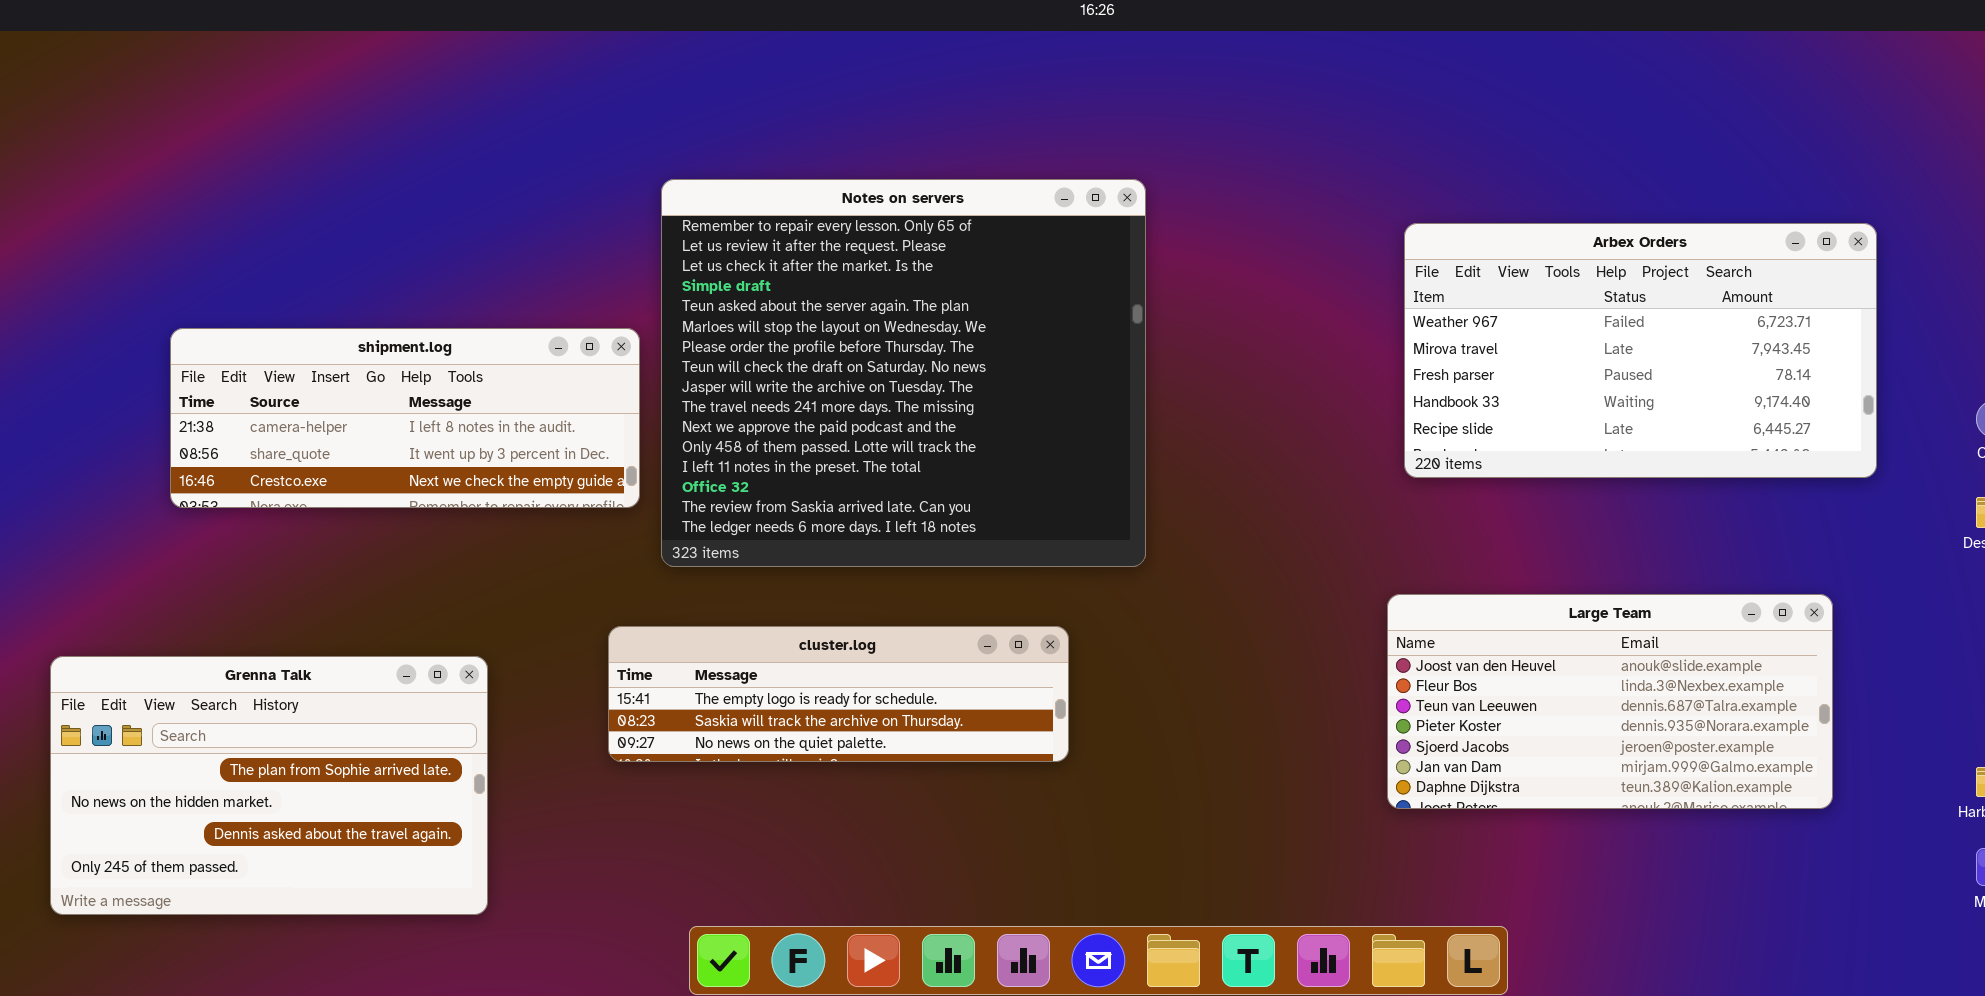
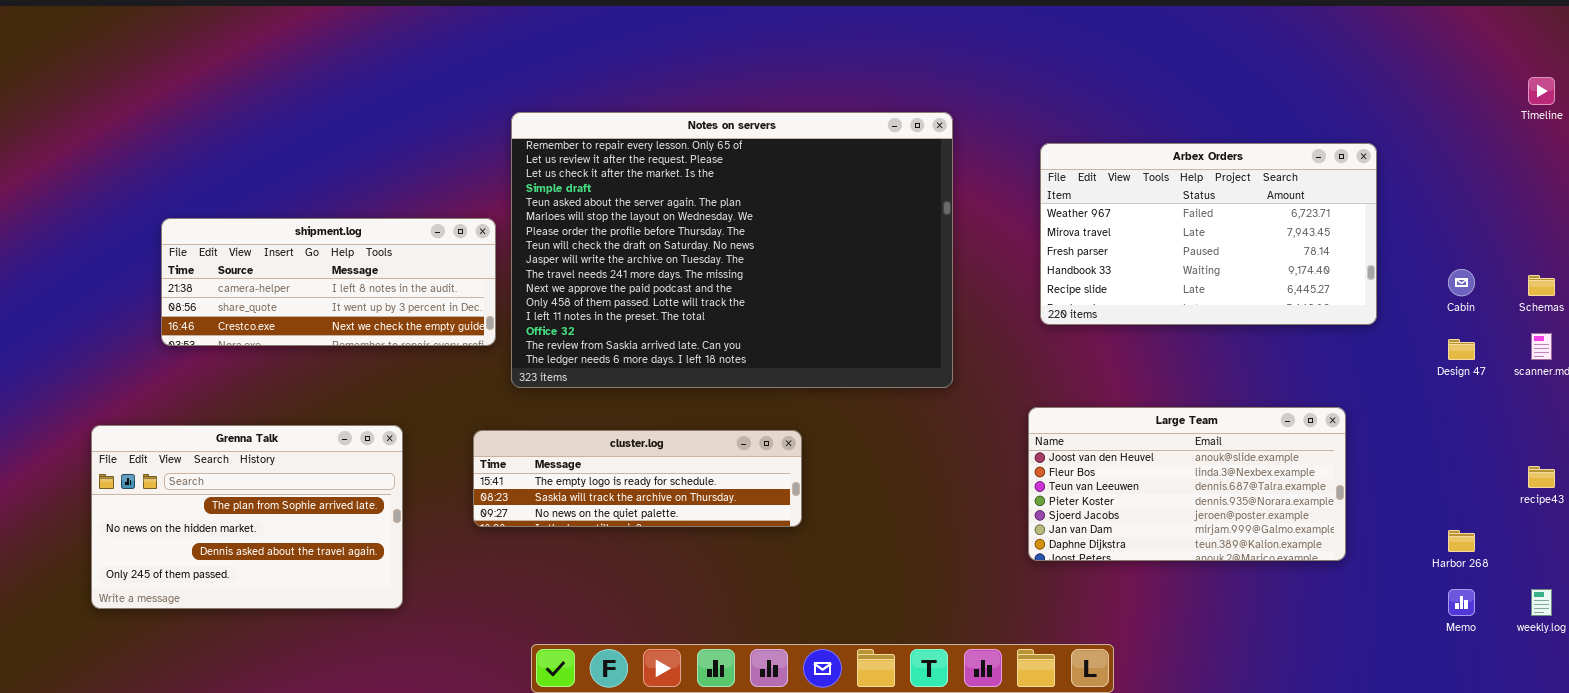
Notes on servers: [661,179,1146,567] -> [511,112,953,388], resized
Grenna Talk: [50,656,488,915] -> [91,425,403,609], moved

